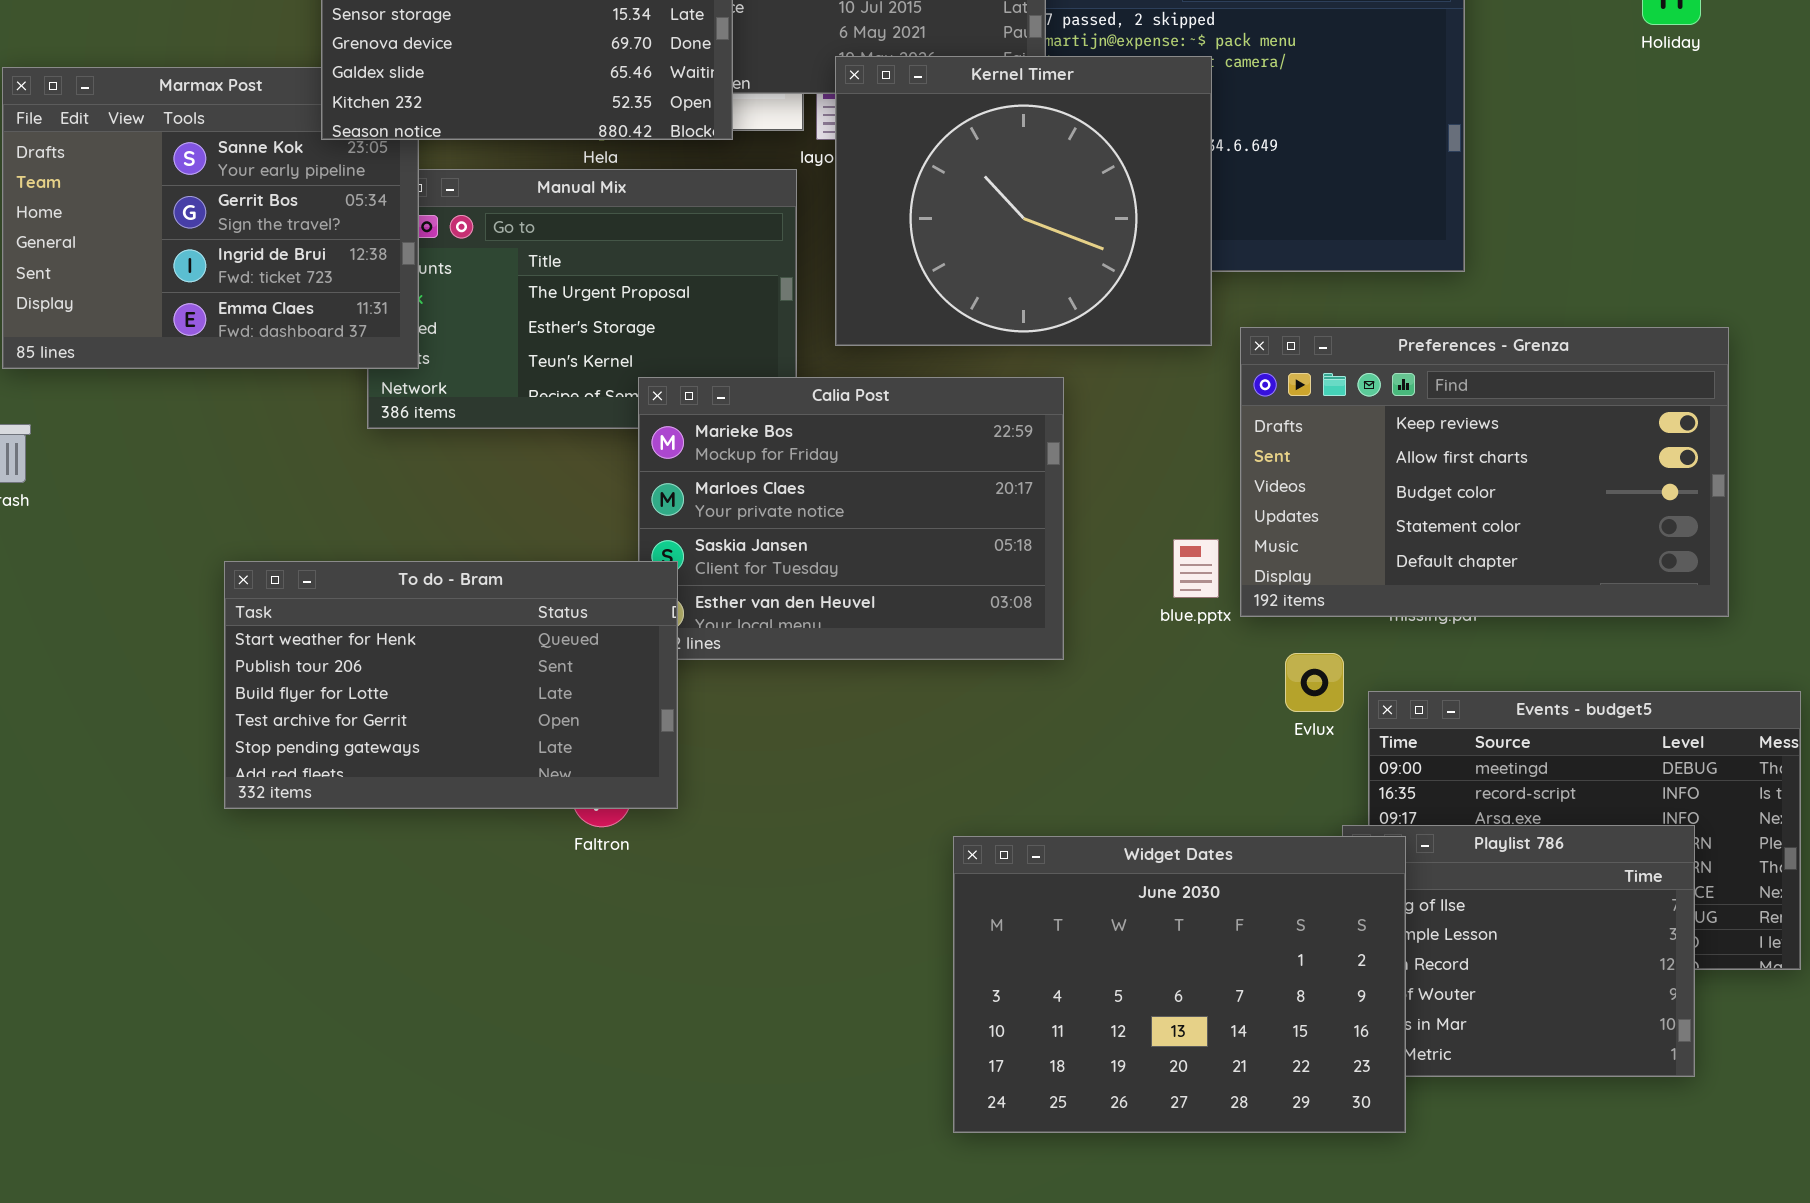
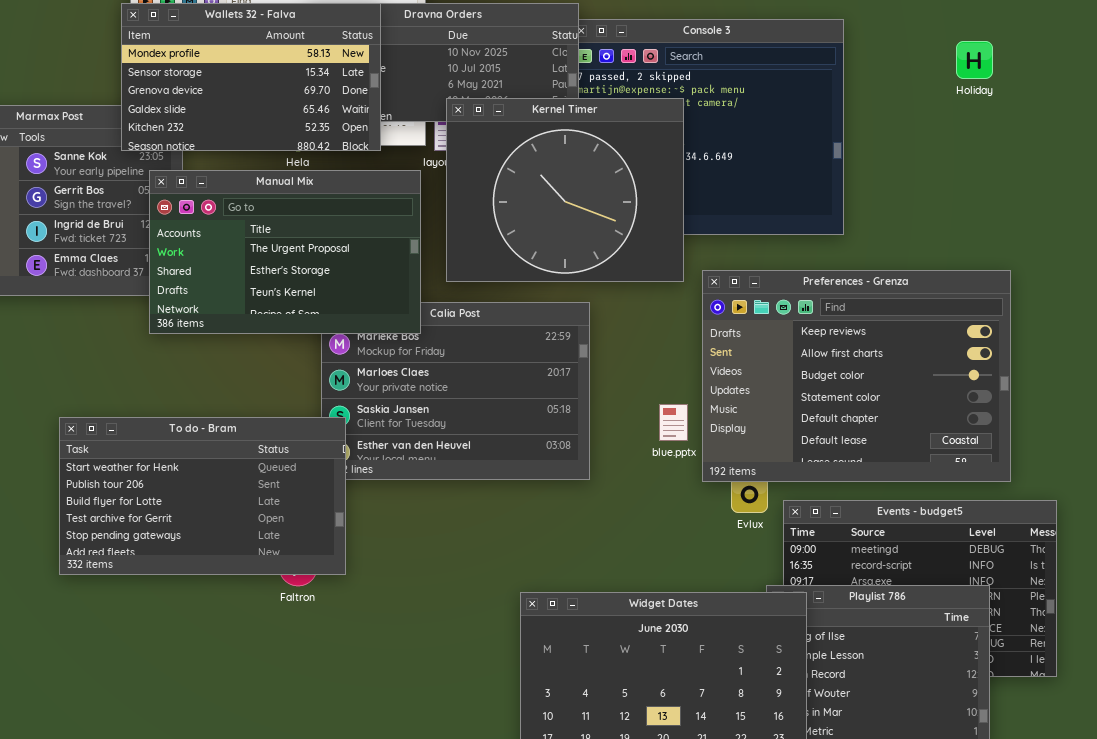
Manual Mix: [367,169,797,429] -> [149,170,421,334], raised
Preferences - Grenza: [1240,327,1729,617] -> [702,270,1011,482], resized

